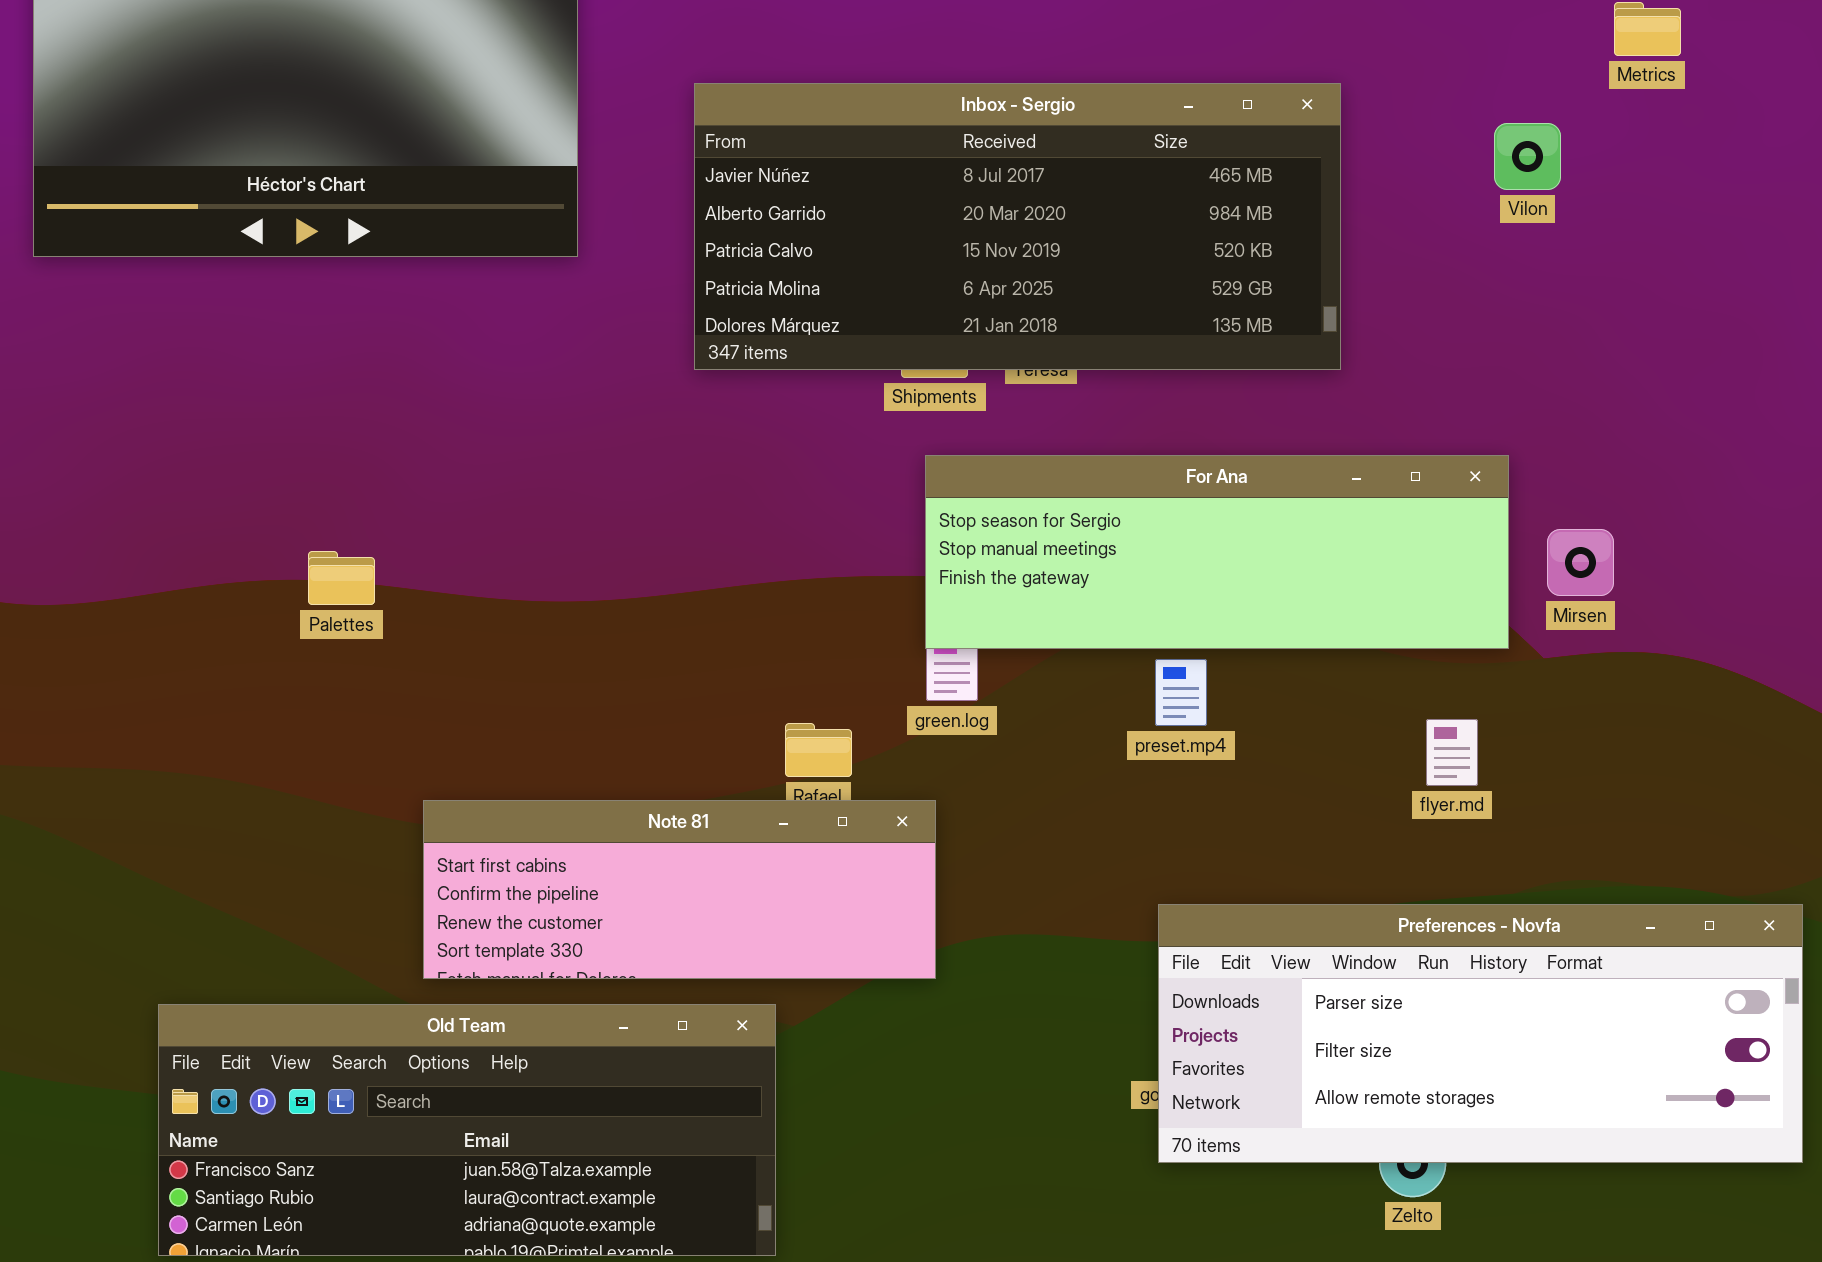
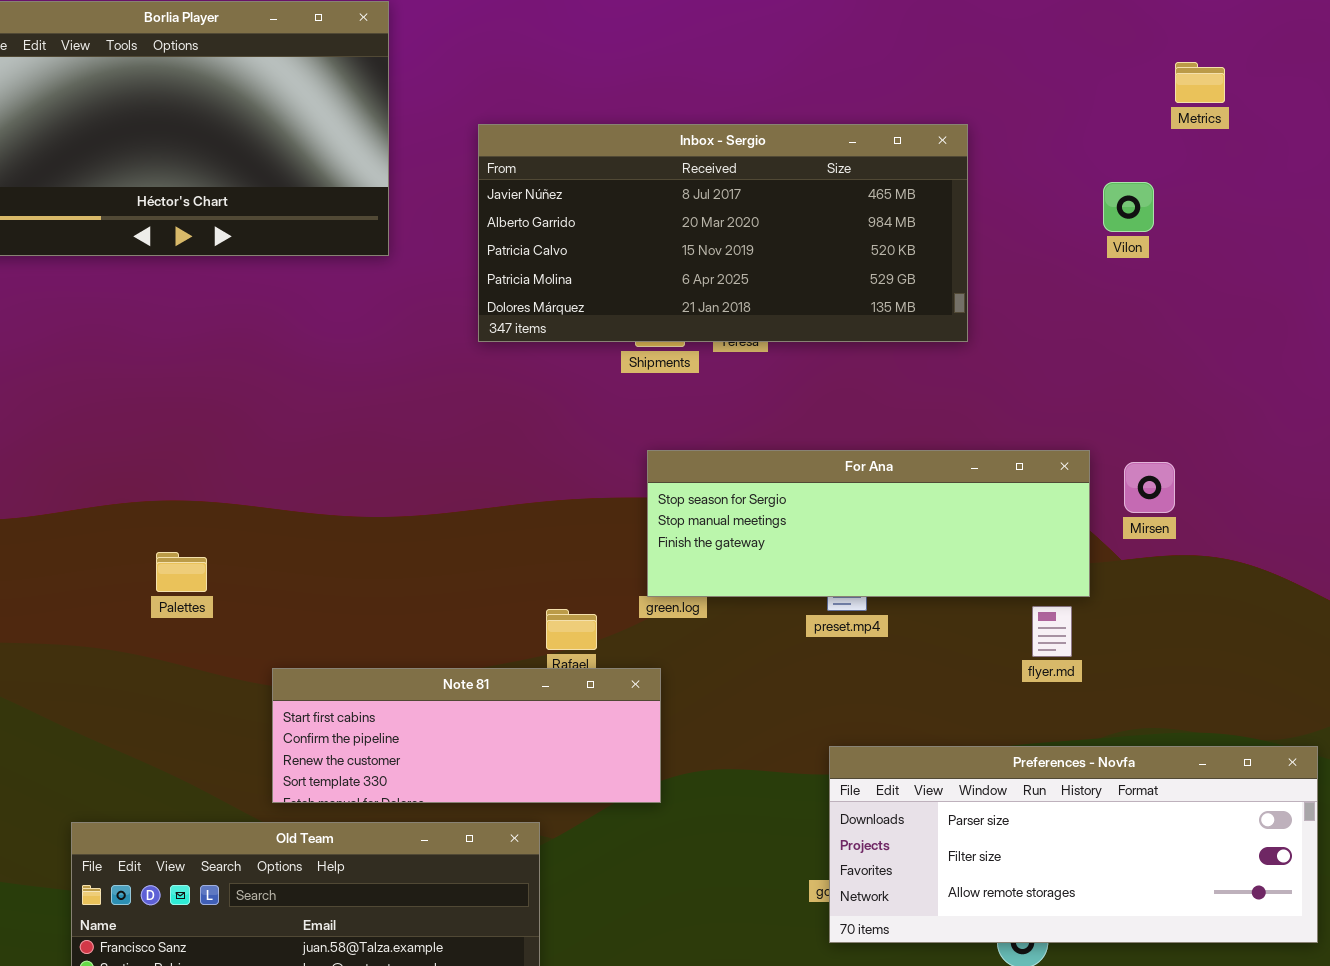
Vilon: [1494,123,1561,190] -> [1103,182,1154,232], moved
For Ana: [925,455,1509,649] -> [647,450,1090,597], moved
Palettes: [308,551,375,605] -> [156,552,207,592], moved

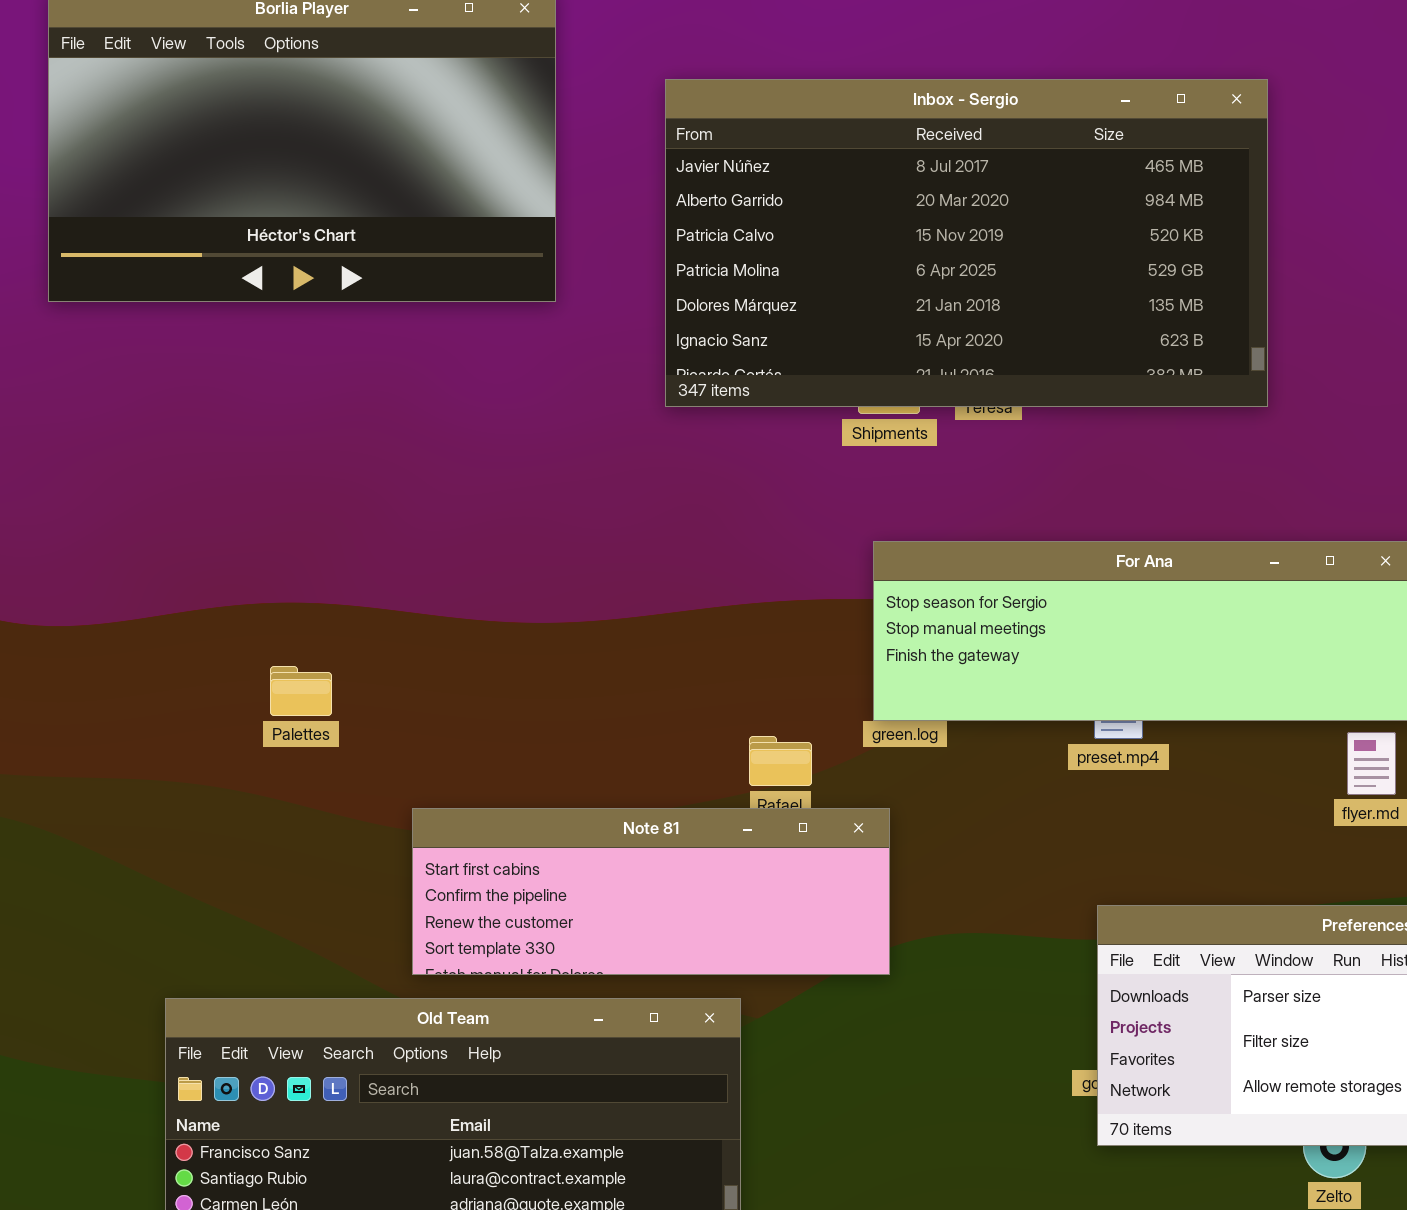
Inbox - Sergio: [478,124,968,342] -> [665,79,1268,407], resized

